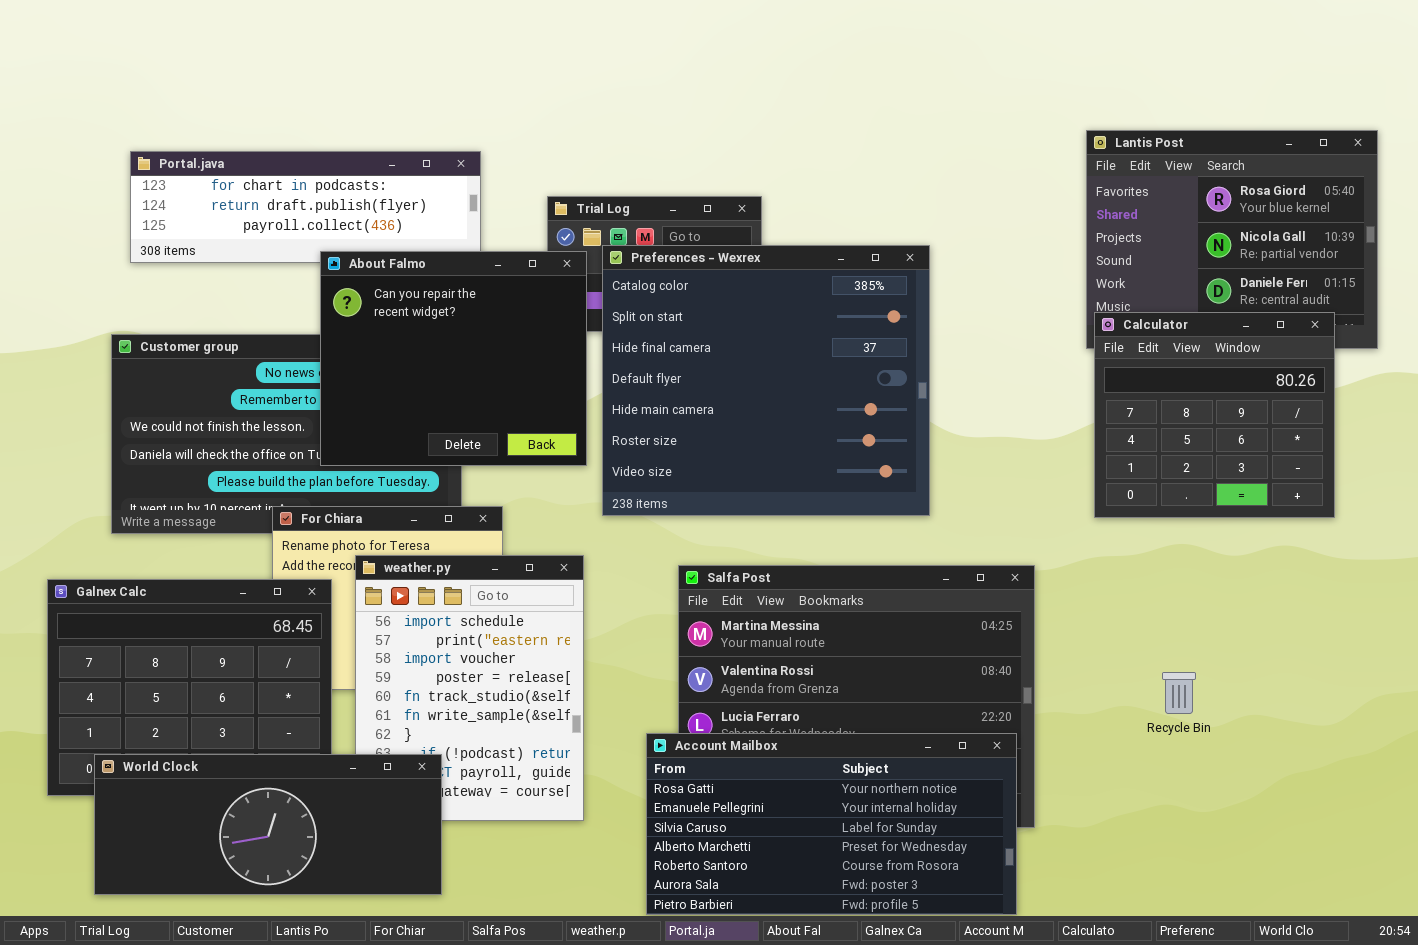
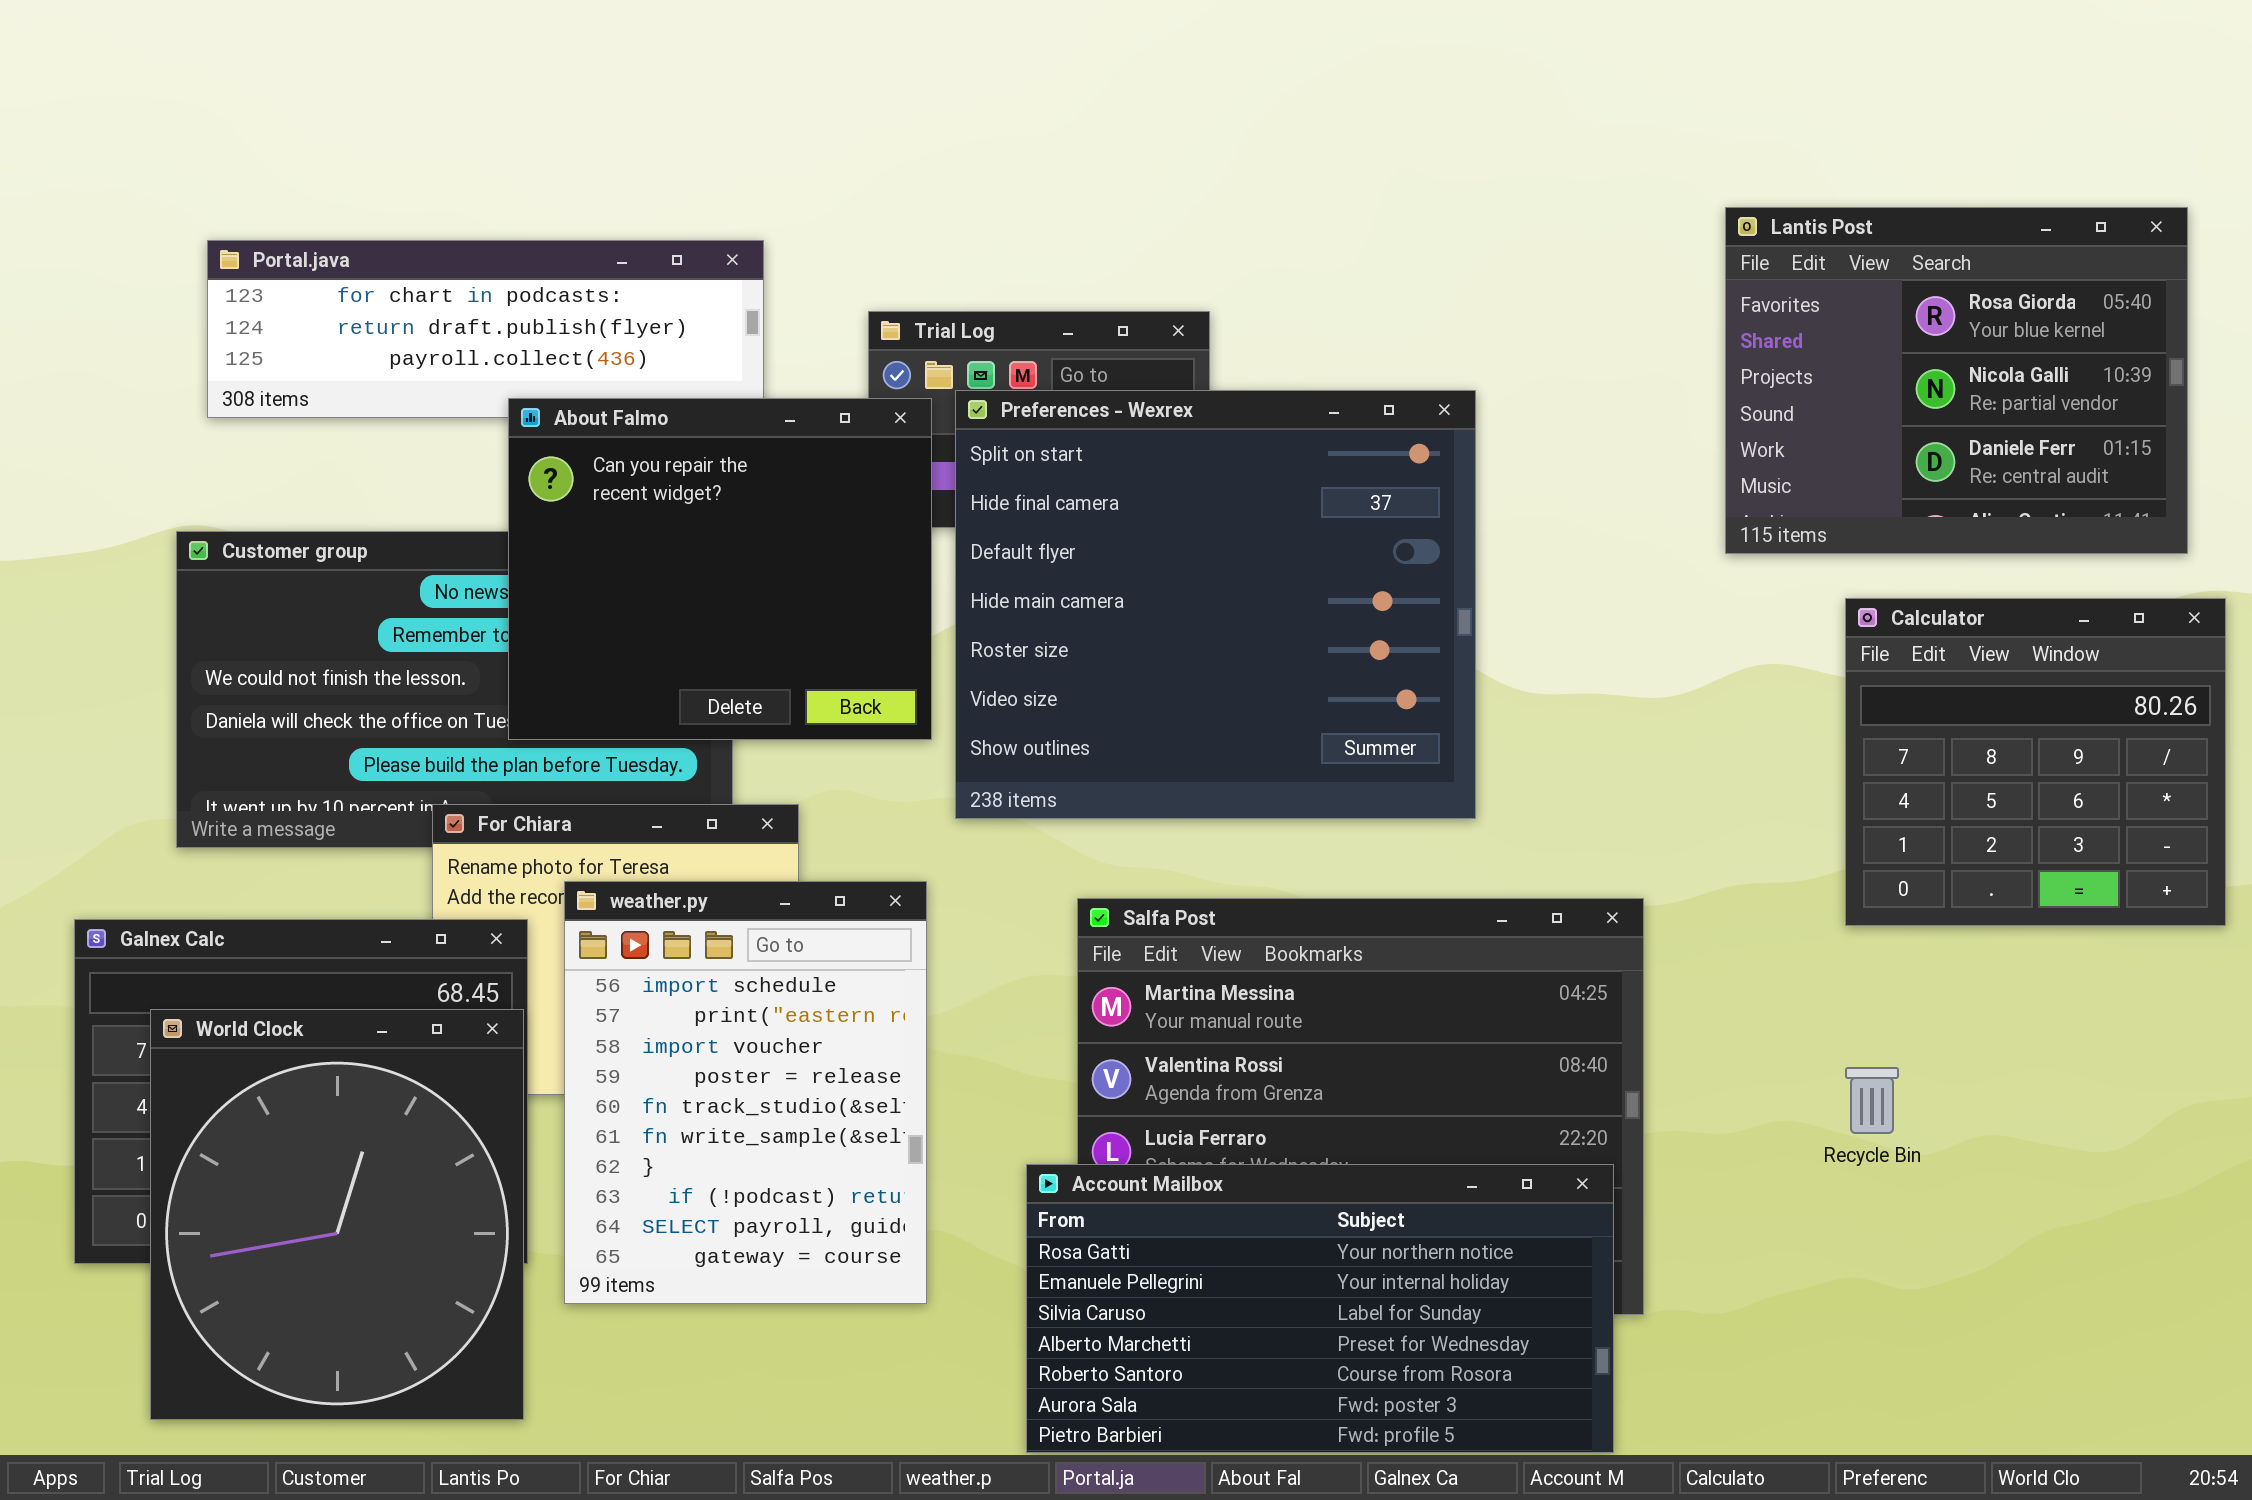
Preferences - Wexrex: [602,245,930,516] -> [955,390,1476,819], scrolled down 1 row
Calculator: [1094,312,1335,518] -> [1845,598,2226,926], moved
World Clock: [94,754,442,895] -> [150,1009,524,1420], resized

